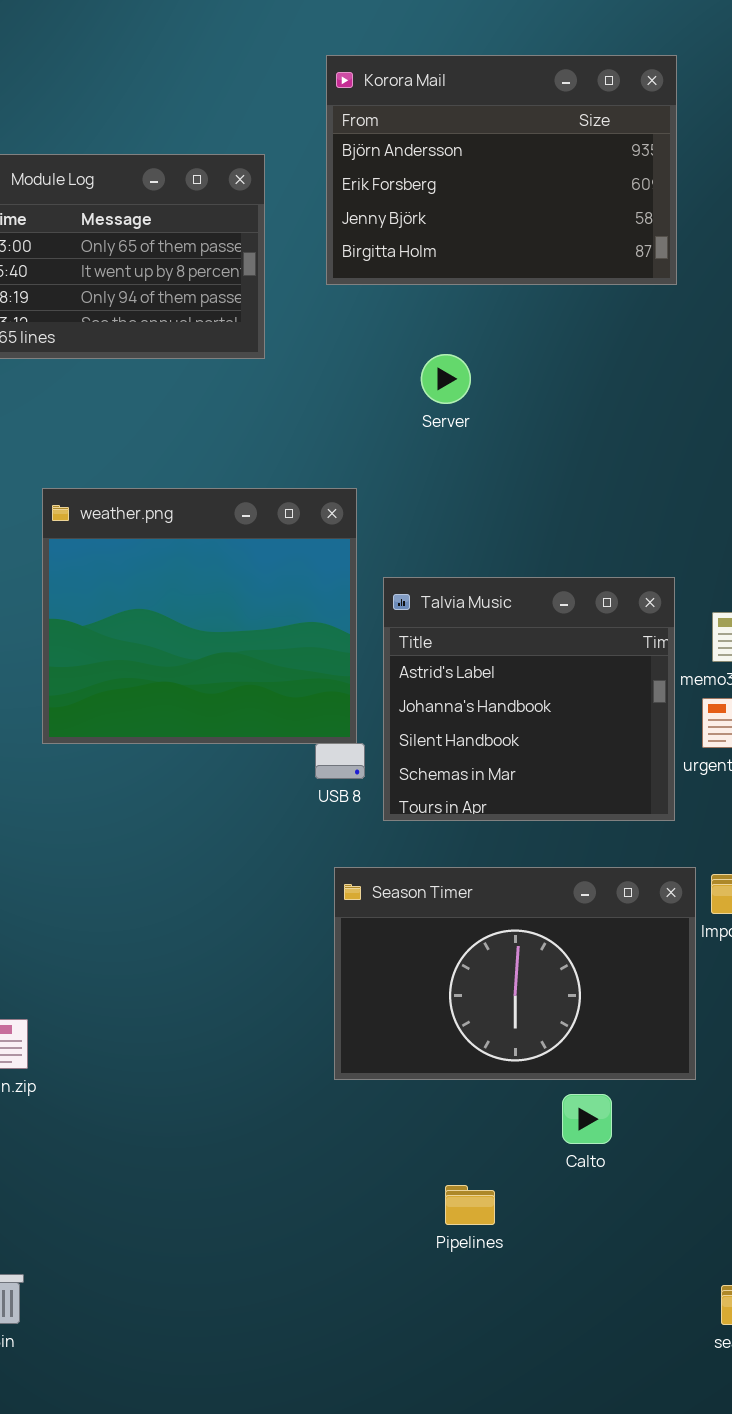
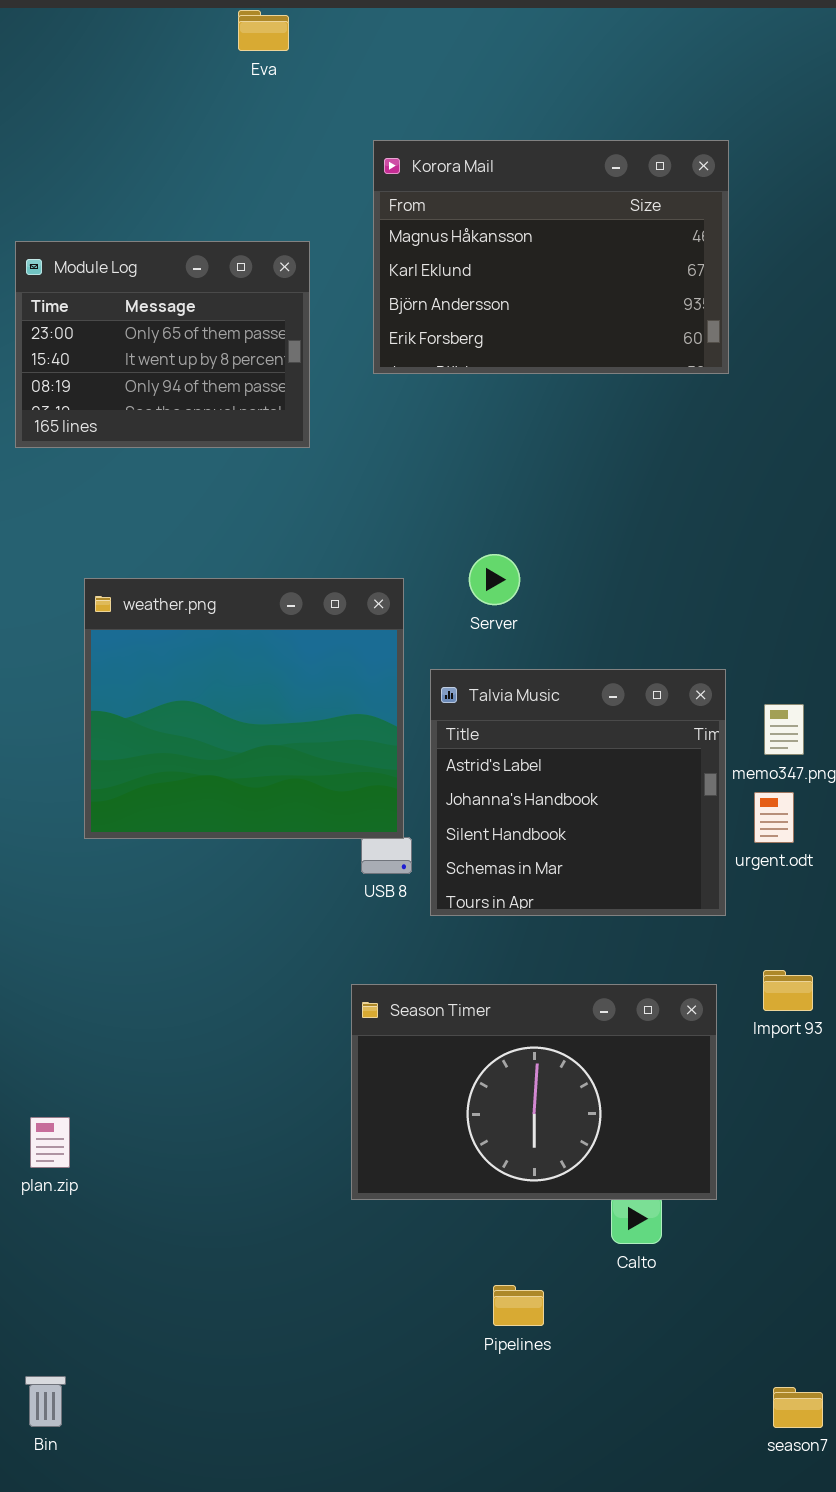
Korora Mail: [326,55,677,285] -> [373,140,729,374], scrolled up 2 rows
Server: [421,354,471,404] -> [469,554,520,605], moved
Season Timer: [334,867,696,1080] -> [351,984,717,1200], moved

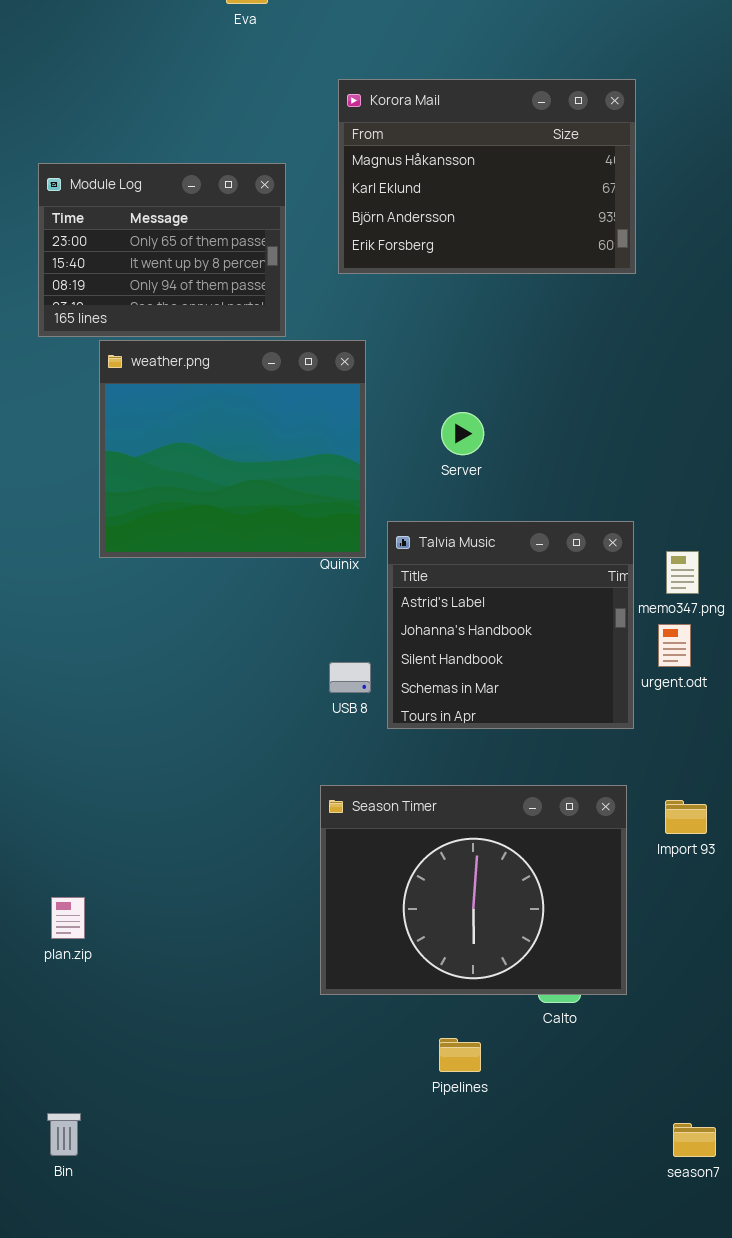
Server: [469,554,520,605] -> [441,412,484,455], moved
weather.png: [84,578,404,839] -> [99,340,366,558], moved
Import 93: [763,970,813,1011] -> [665,800,707,834], moved
Season Timer: [351,984,717,1200] -> [320,785,627,995], resized

